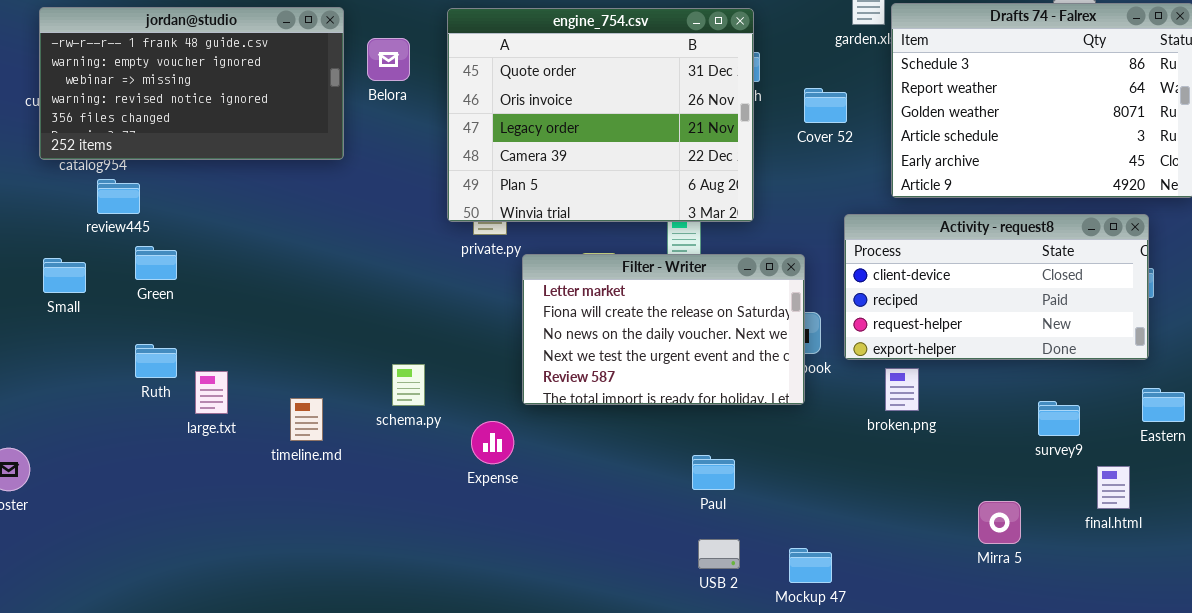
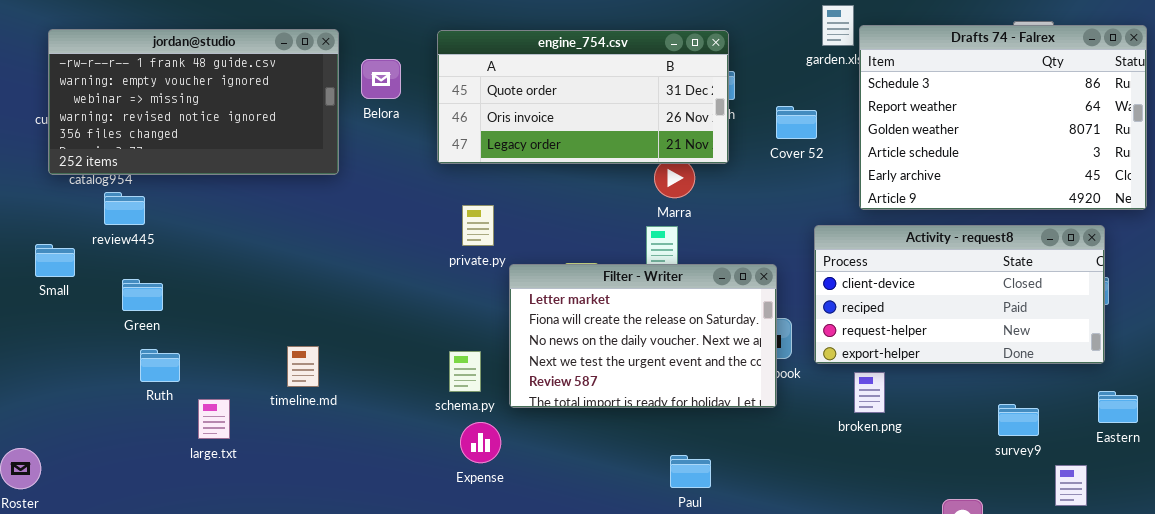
engine_754.csv: [447,8,754,222] -> [437,30,729,164], resized
Green: [135,246,177,280] -> [122,279,163,311], moved
Small: [43,258,86,293] -> [35,244,75,277], moved
schema.py: [392,364,425,406] -> [449,351,481,392], moved
large.txt: [195,371,228,414] -> [198,399,230,439], moved
timeline.md: [290,398,323,441] -> [287,346,319,387], moved

